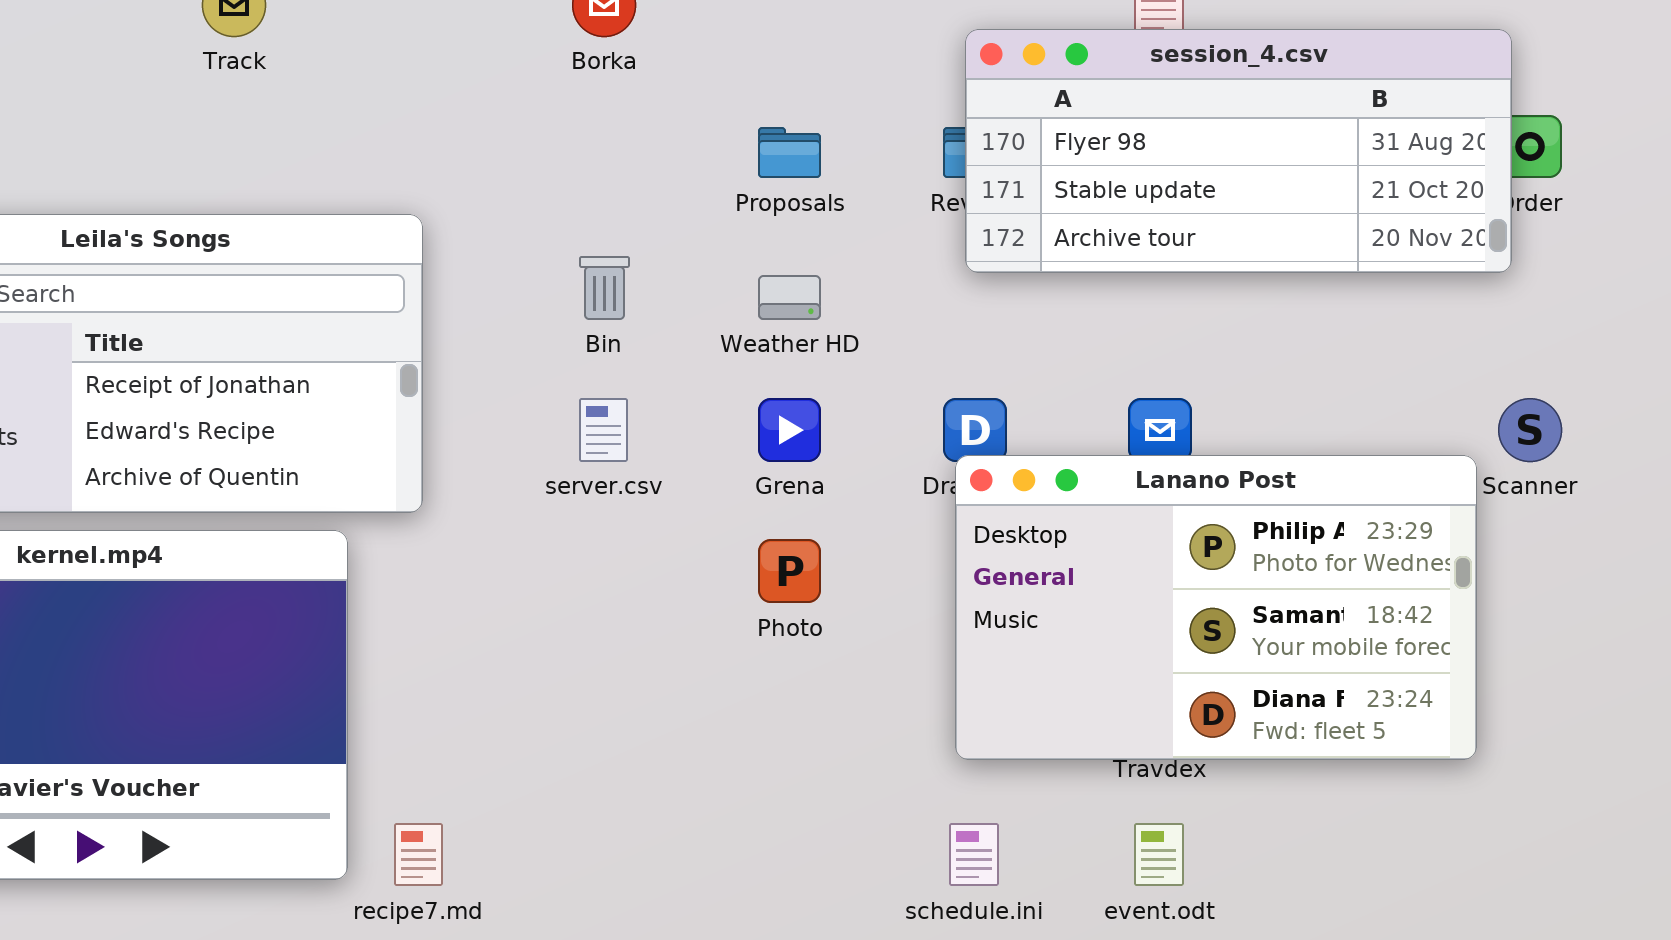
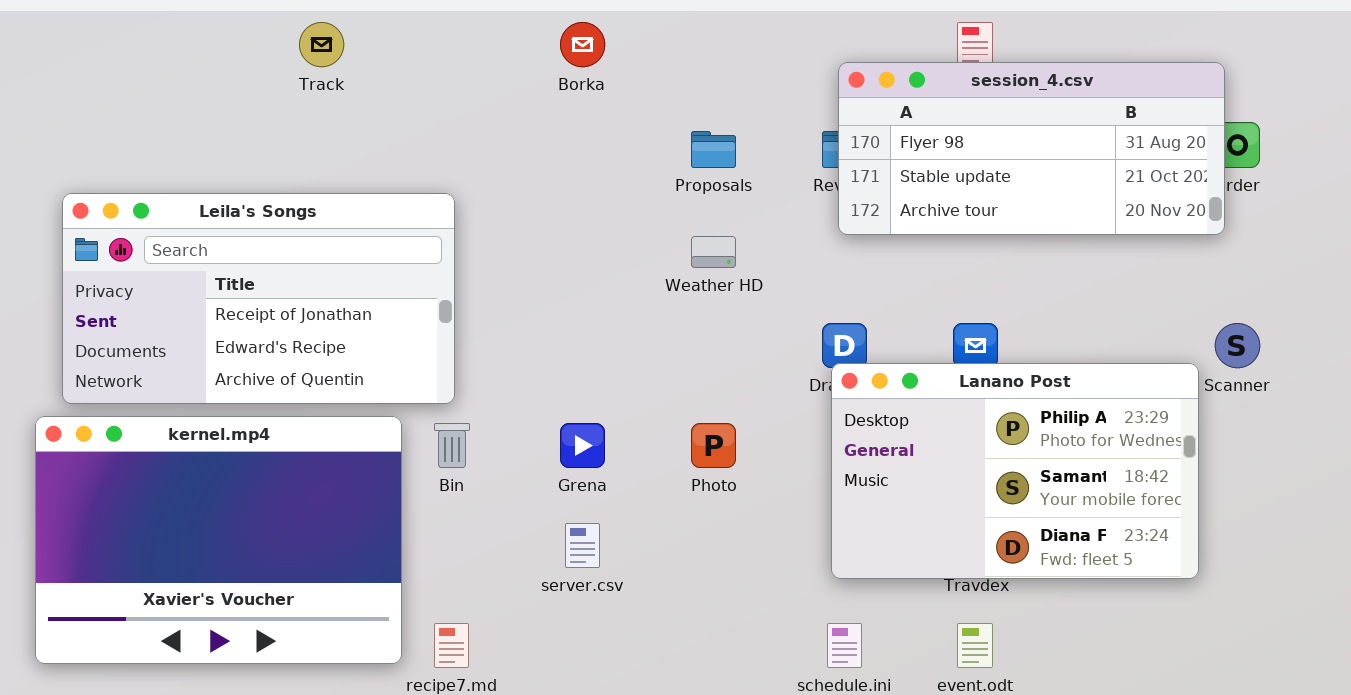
Bin: [579,256,630,320] -> [434,423,470,468], moved
server.csv: [579,398,628,462] -> [565,523,600,568], moved
Grena: [758,398,821,462] -> [560,423,605,468], moved

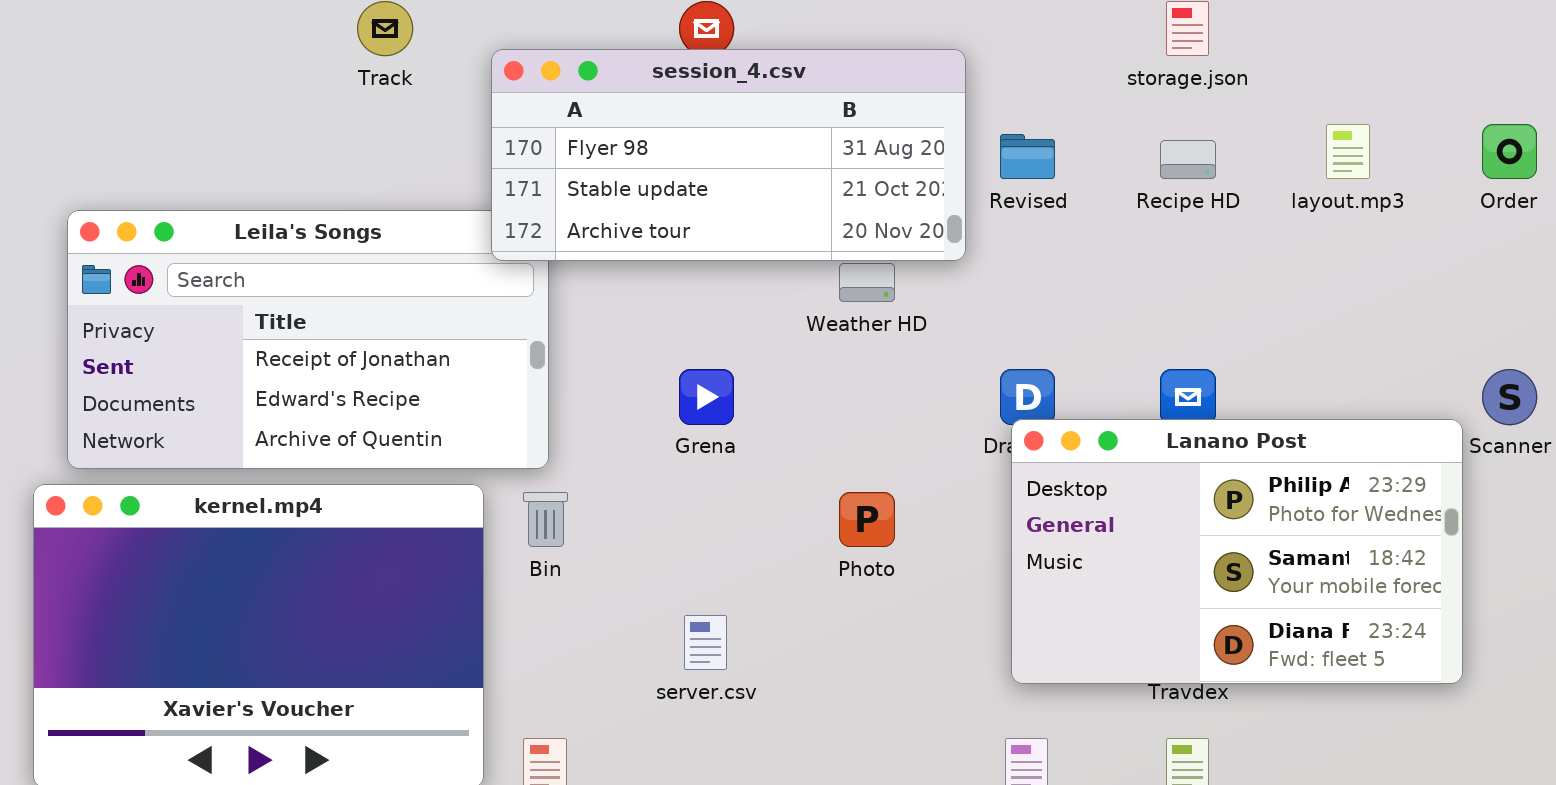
session_4.csv: [838,62,1225,235] -> [491,49,966,261], moved
Grena: [560,423,605,468] -> [679,369,734,425], moved

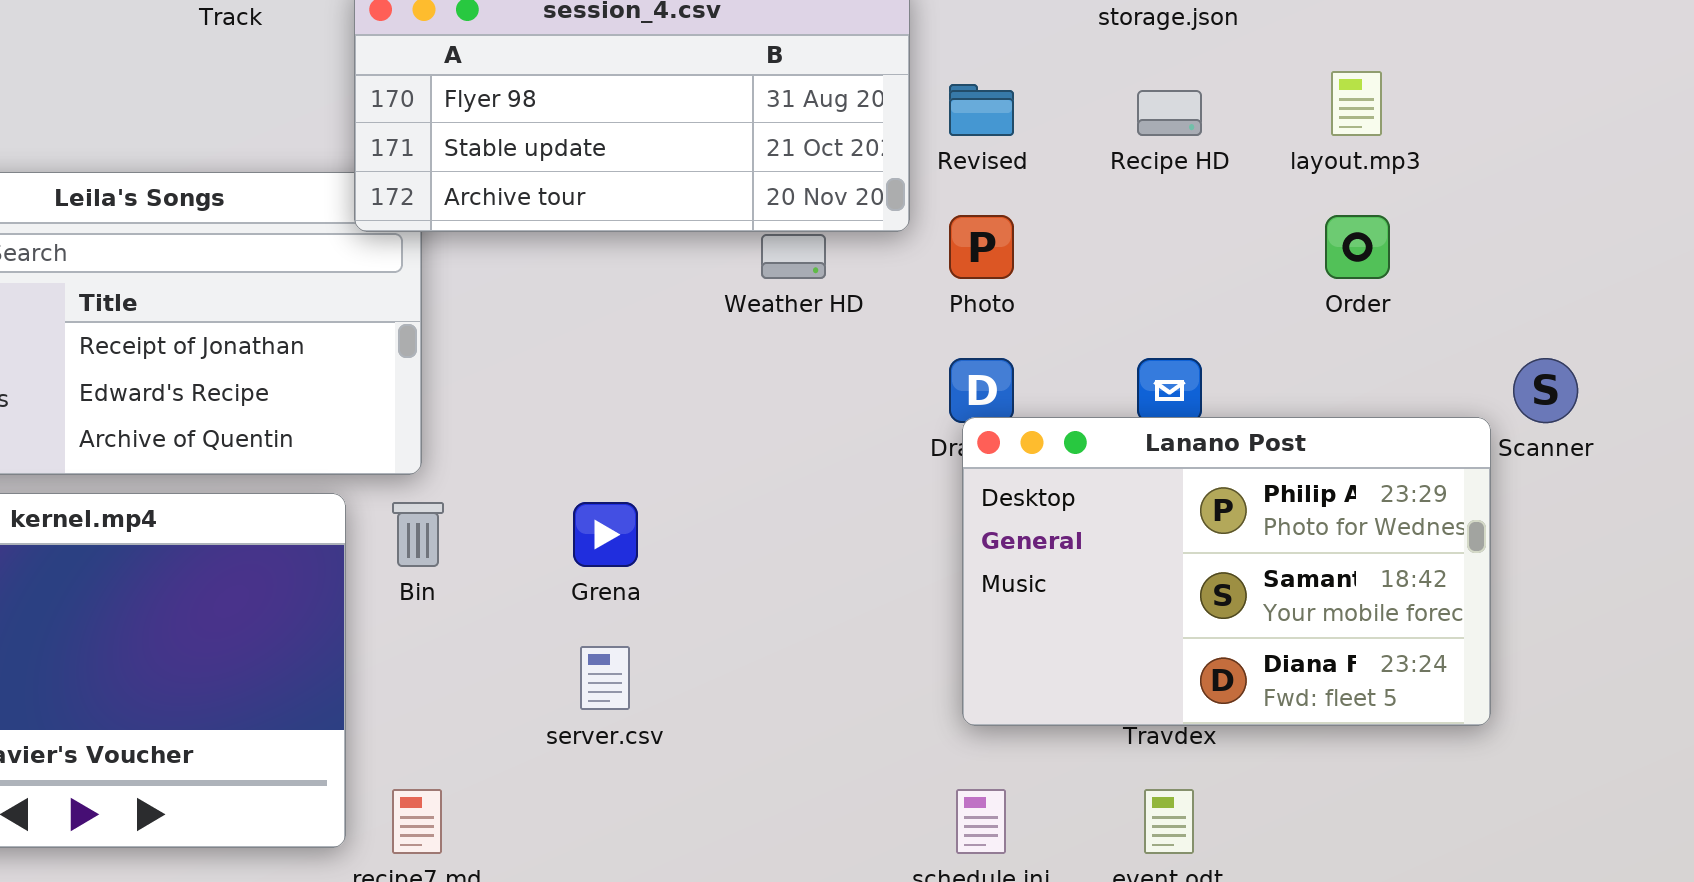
Order: [1482,124,1537,179] -> [1325,215,1390,279], moved
Grena: [679,369,734,425] -> [573,502,638,567], moved
Photo: [839,492,895,547] -> [949,215,1014,279], moved

